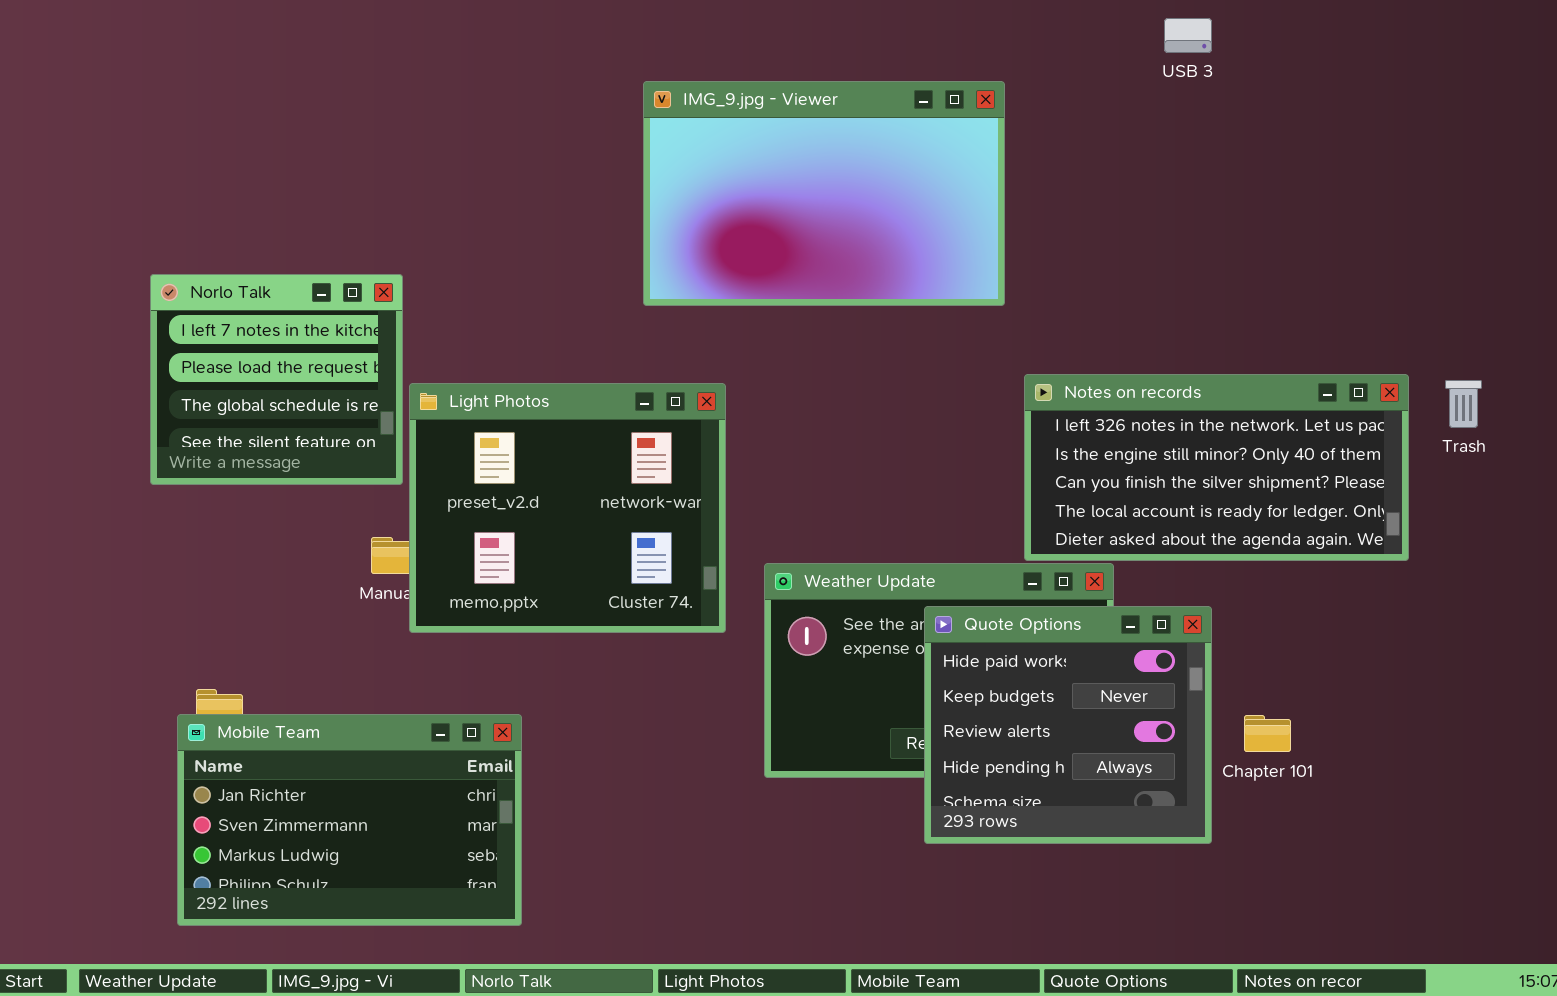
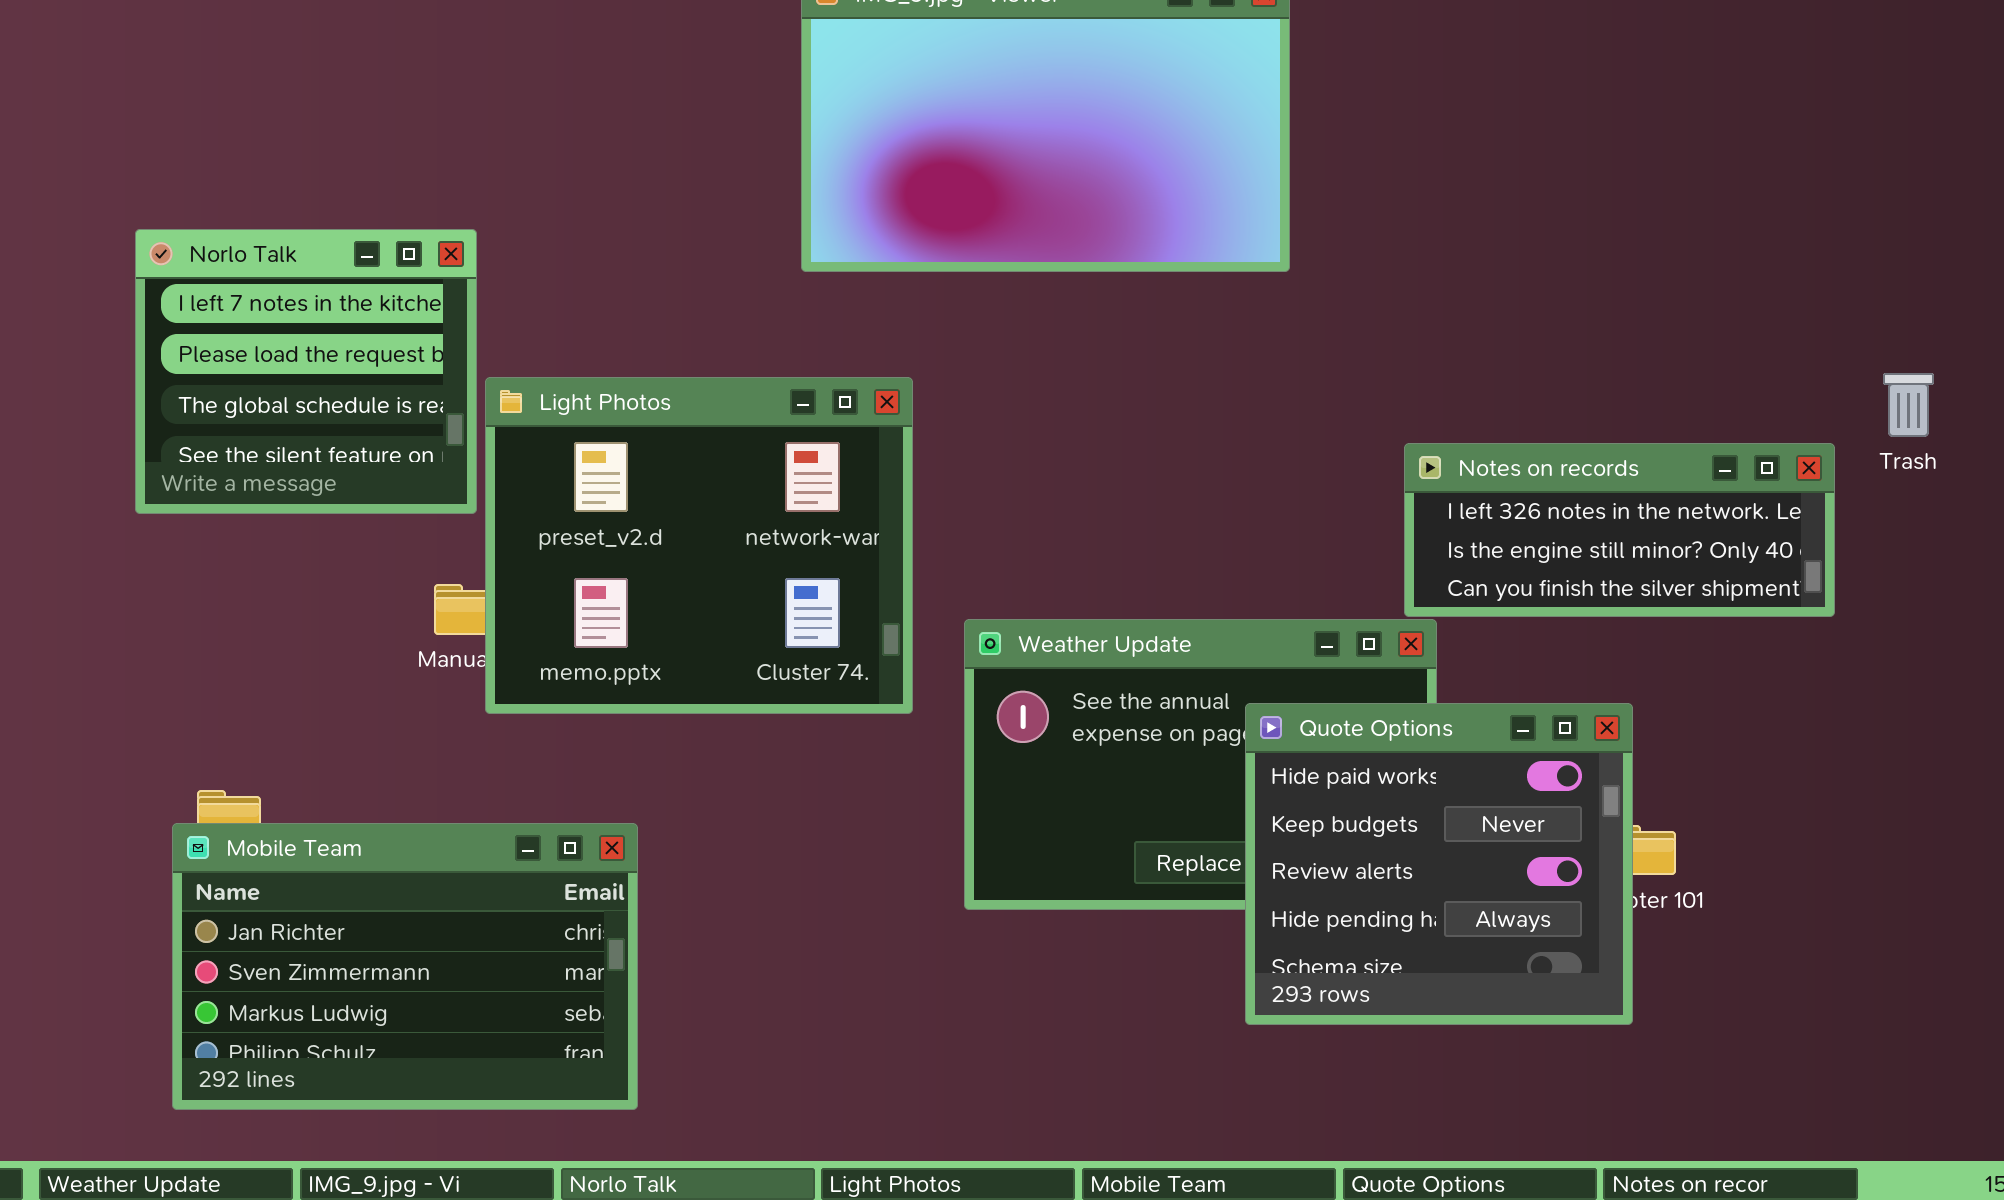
Notes on records: [1024,374,1409,561] -> [1404,443,1835,617], resized
Quote Options: [924,606,1212,844] -> [1245,703,1633,1025], moved

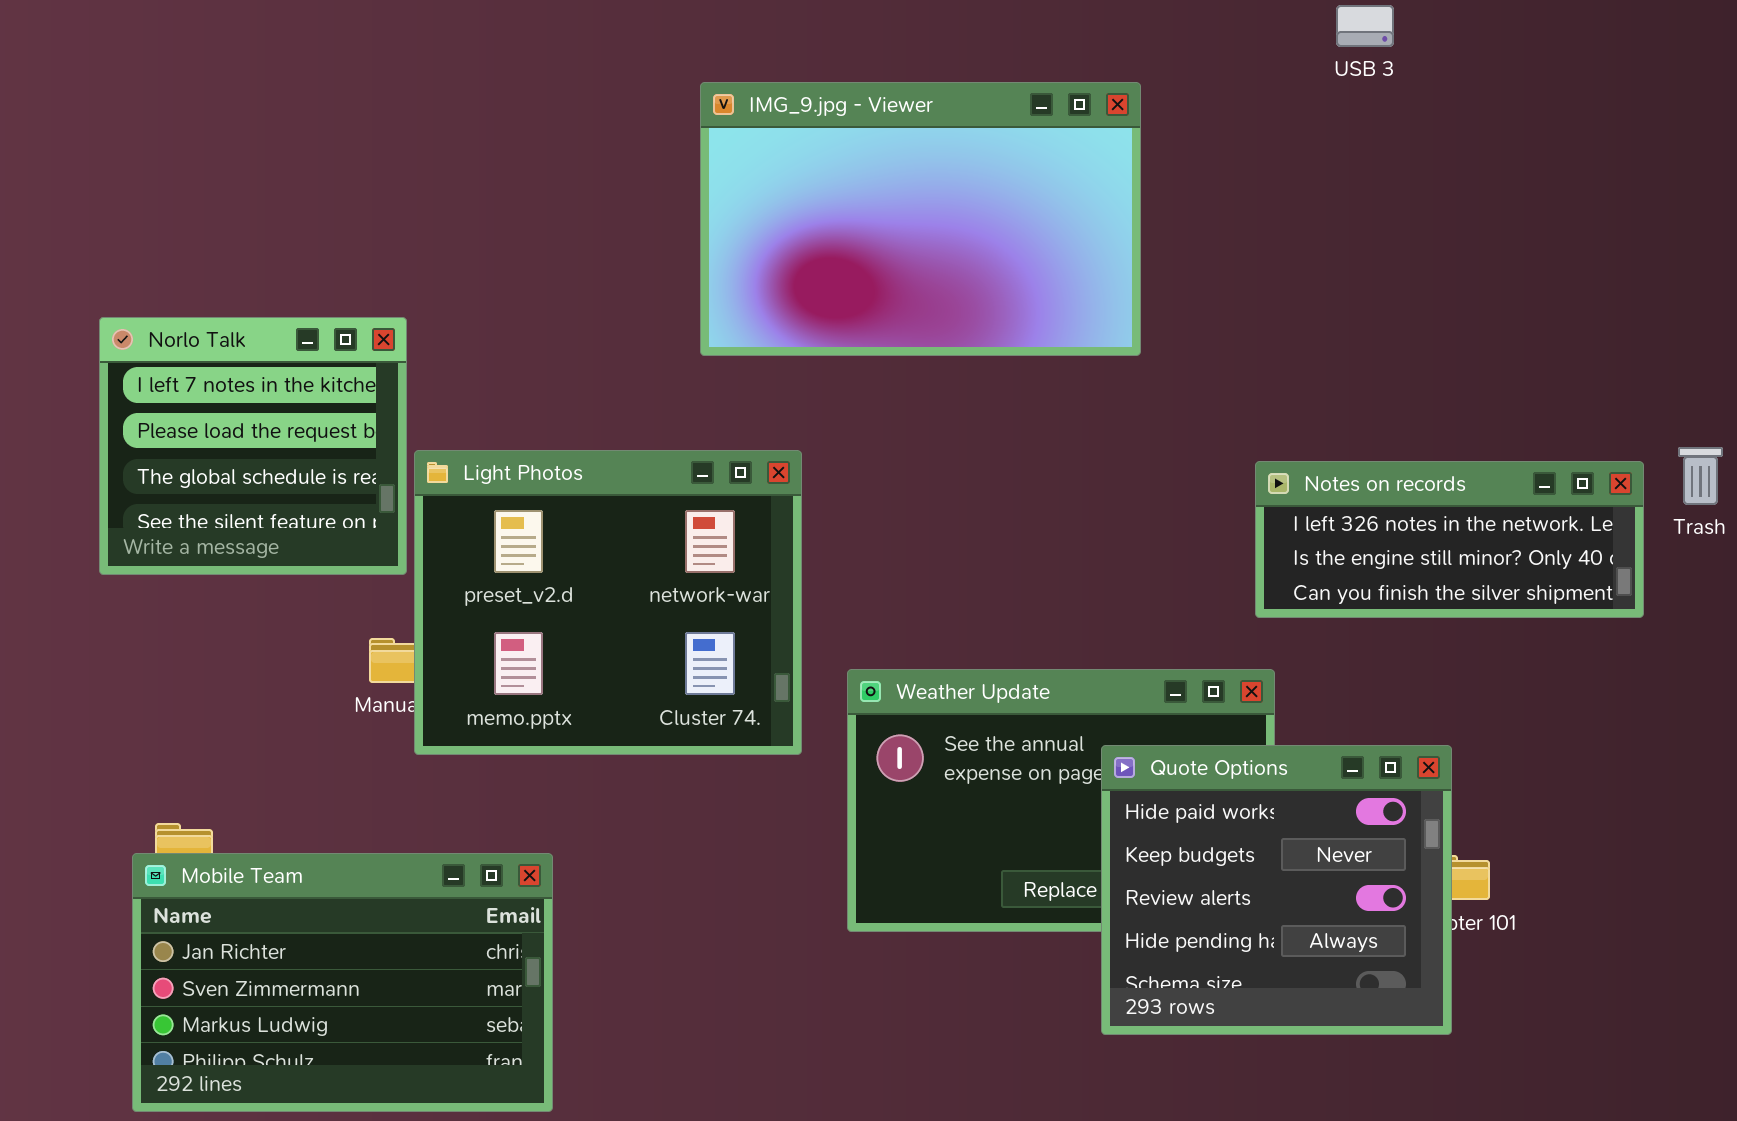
Notes on records: [1404,443,1835,617] -> [1255,461,1644,618], moved

